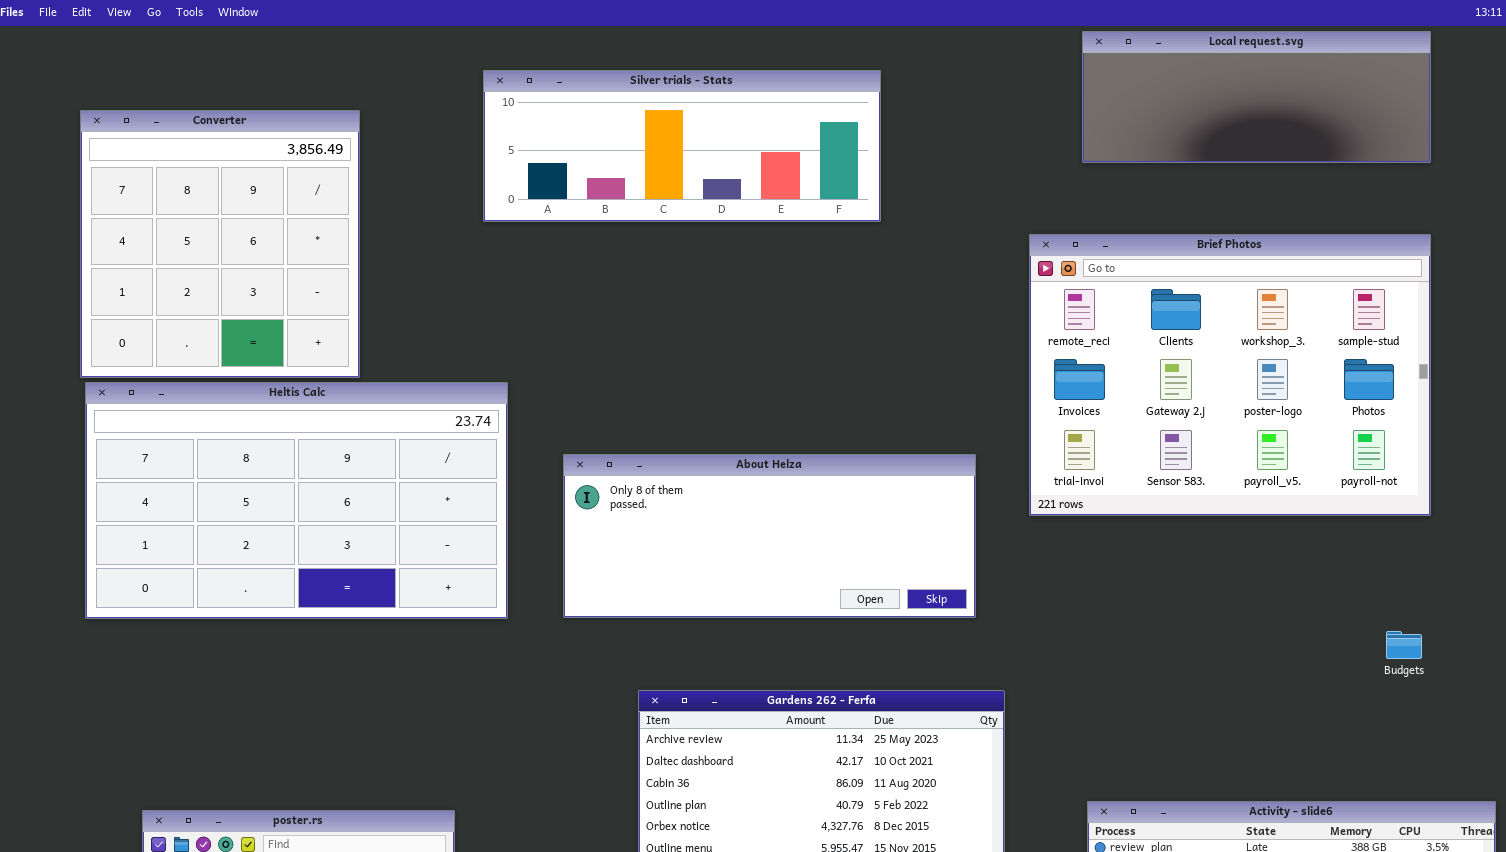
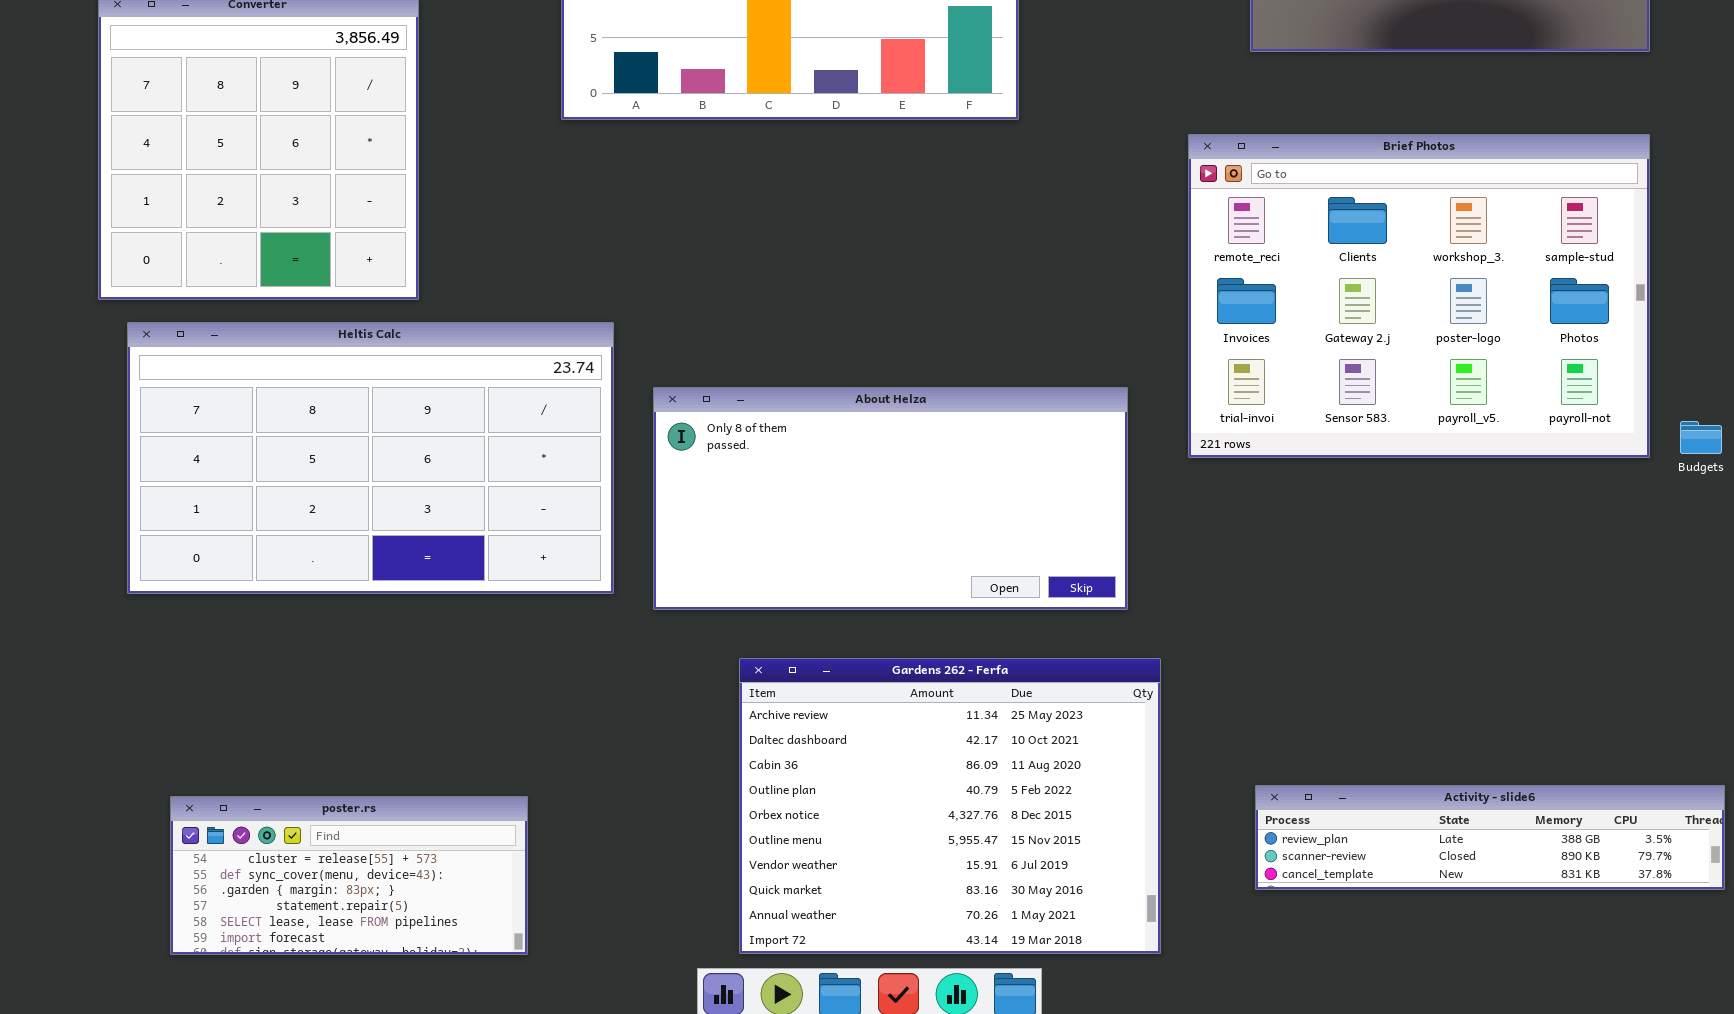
Heltis Calc: [85,382,508,619] -> [127,322,614,594], moved
About Helza: [563,454,976,618] -> [653,387,1128,610], resized
Budgets: [1386,631,1422,659] -> [1680,421,1722,454], moved

